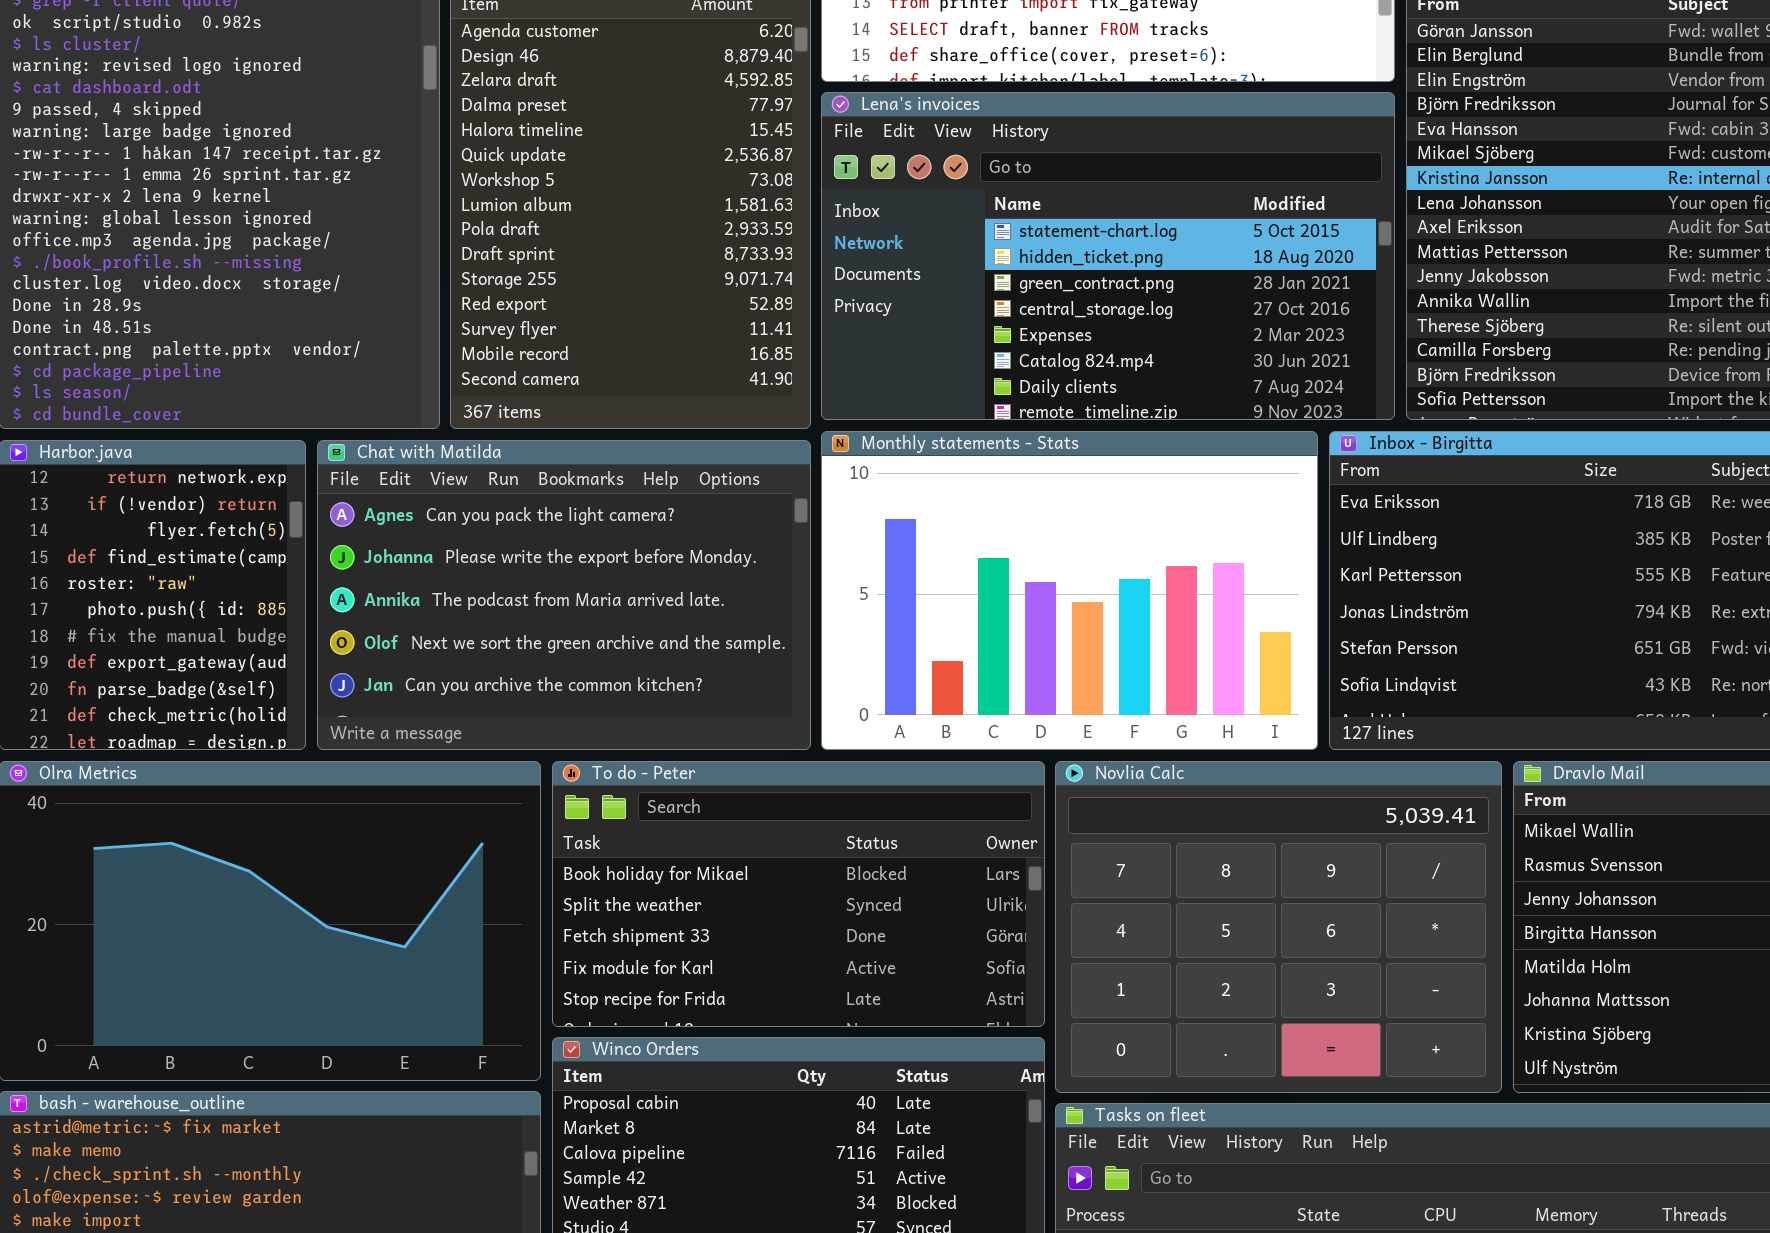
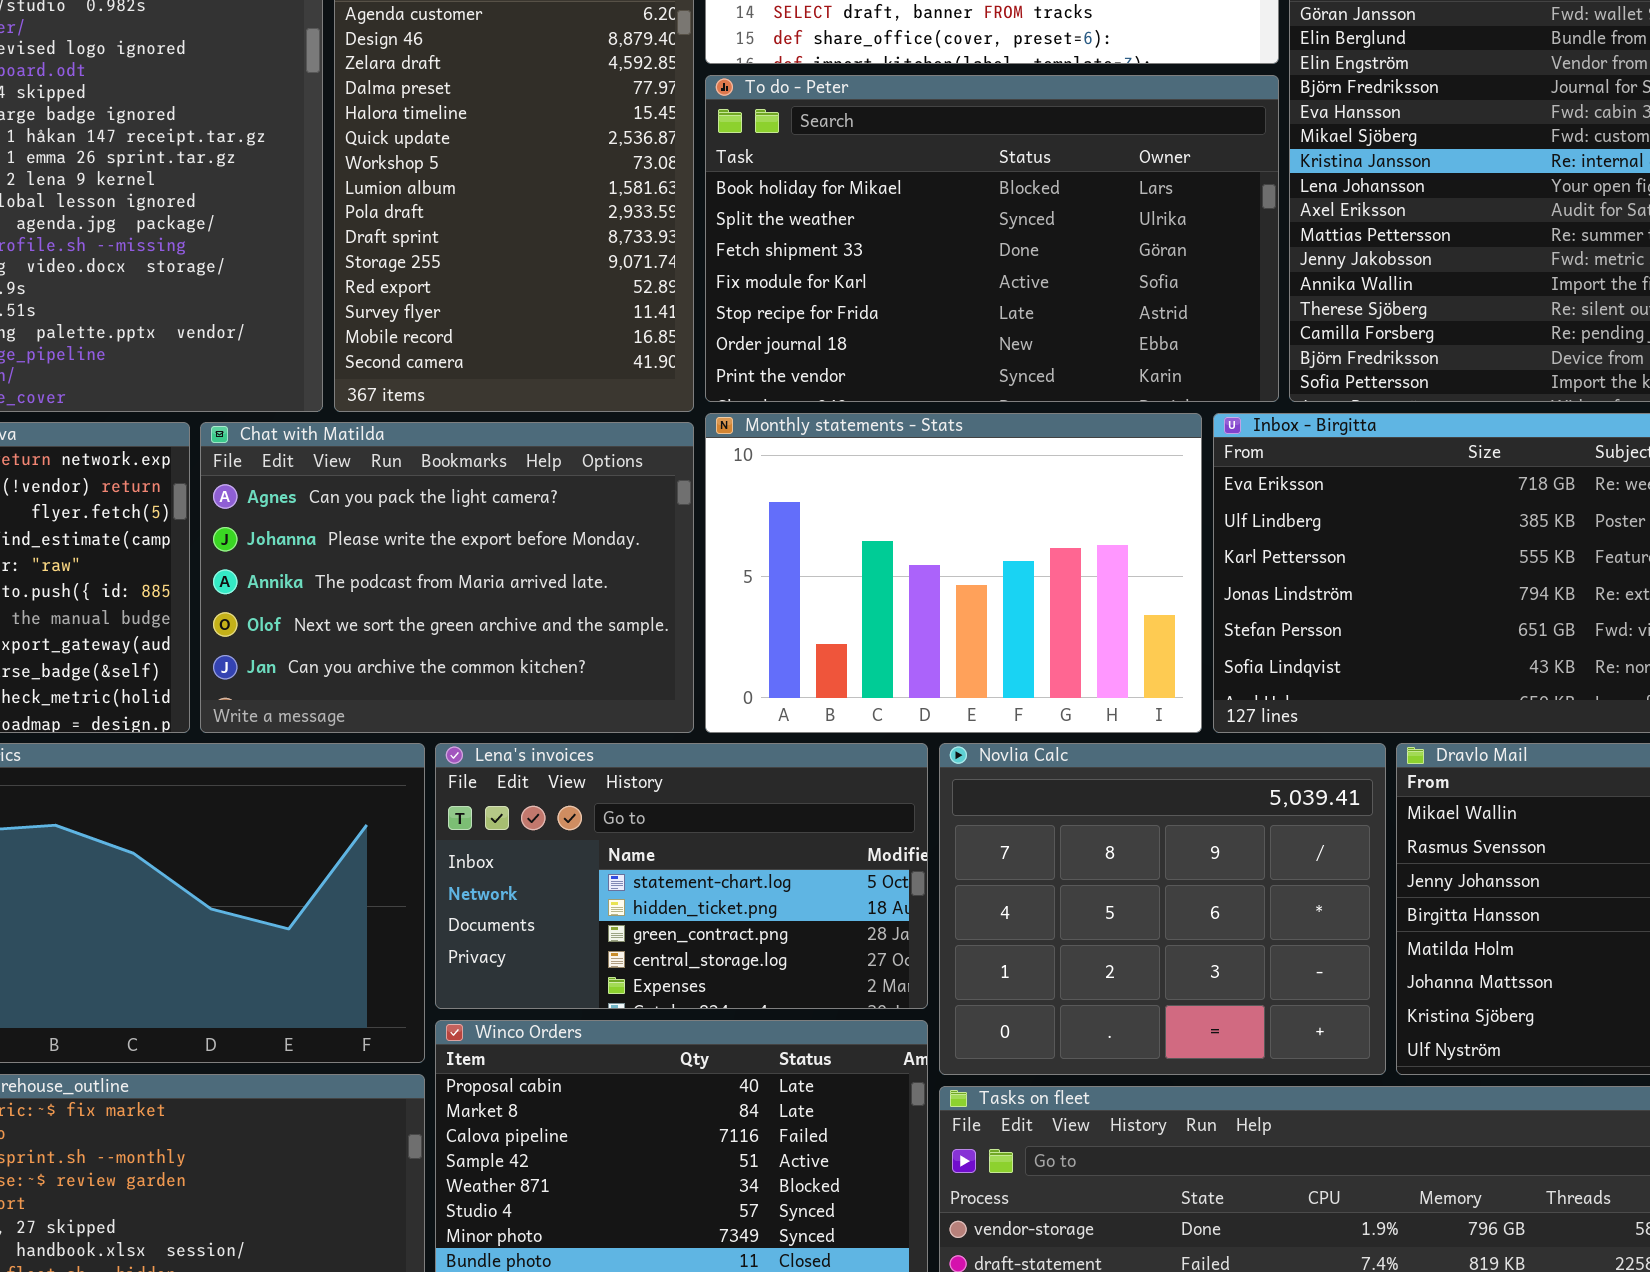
Lena's invoices: [821,92,1395,420] -> [435,743,928,1009], moved, resized
To do - Peter: [552,761,1045,1027] -> [705,75,1279,402], moved, resized

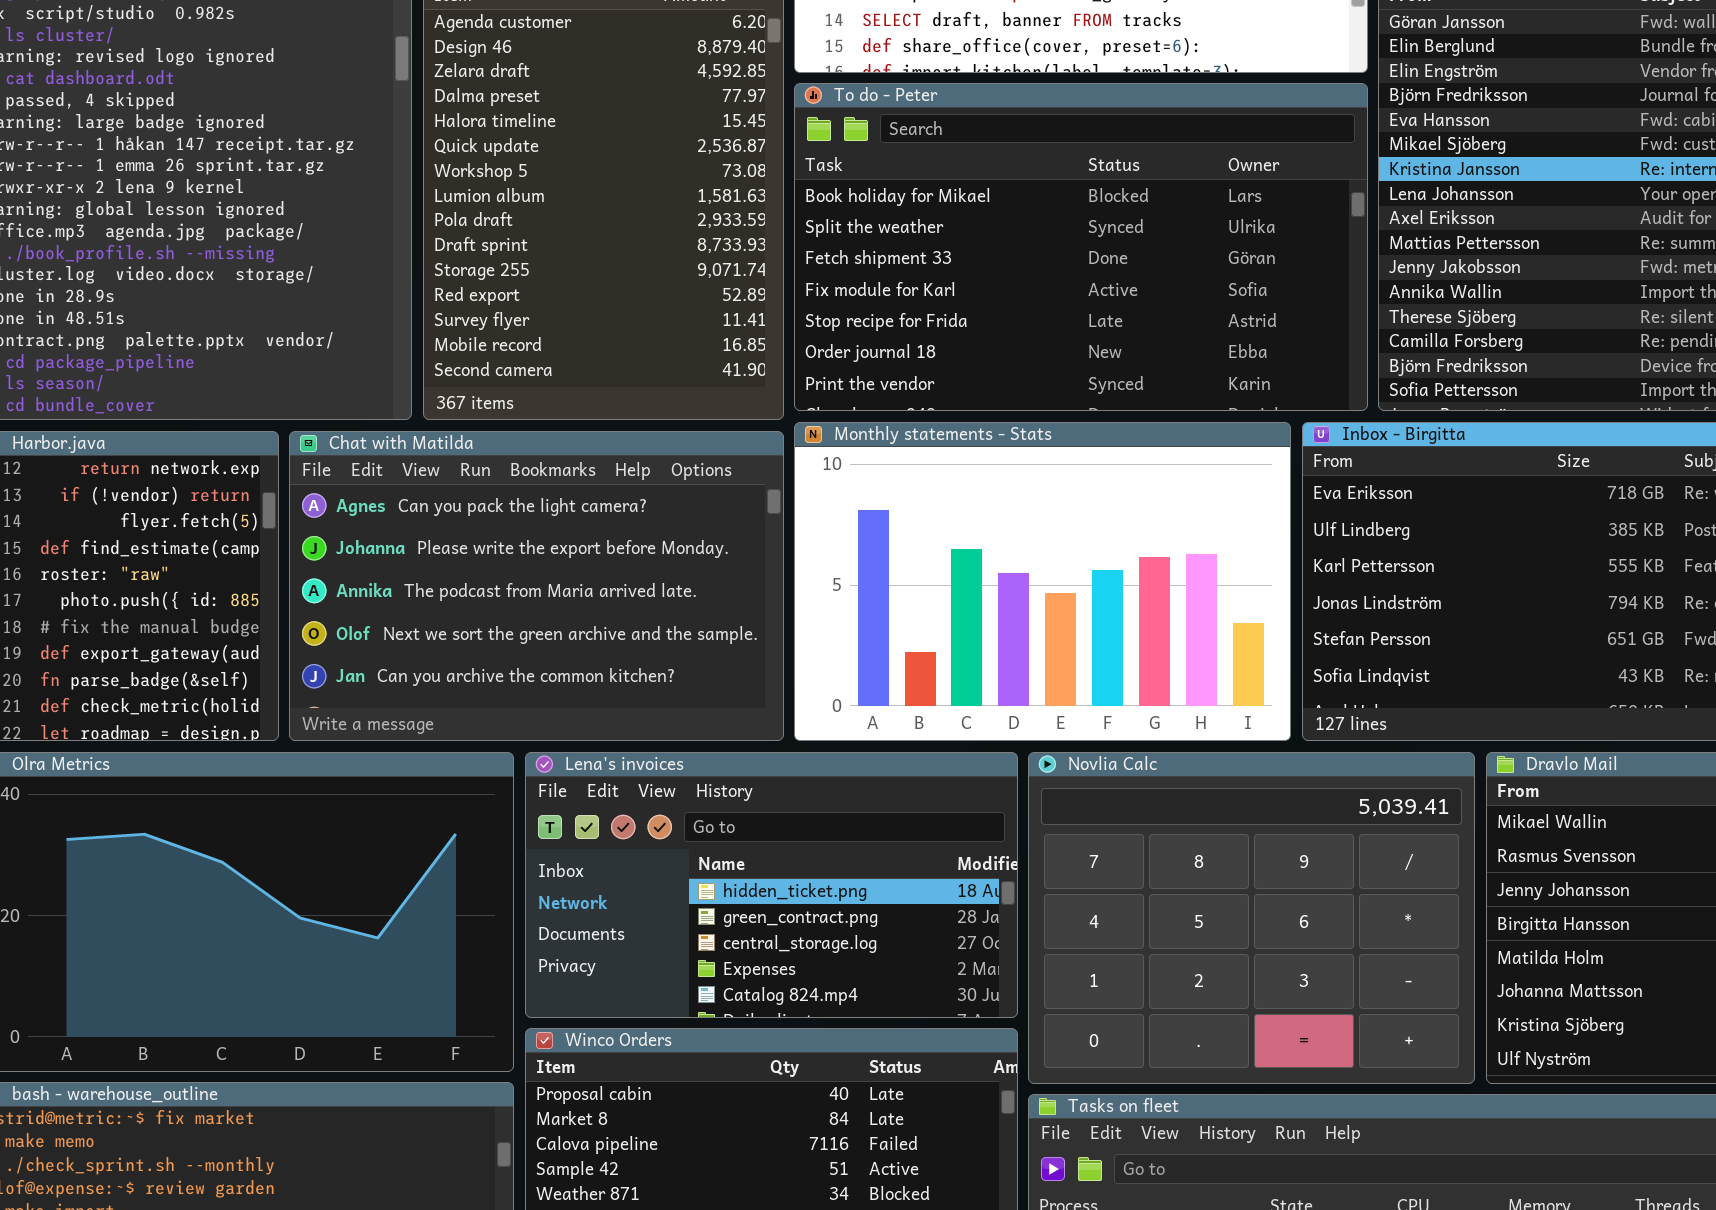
Lena's invoices: [435,743,928,1009] -> [525,752,1018,1018], scrolled down 1 row

